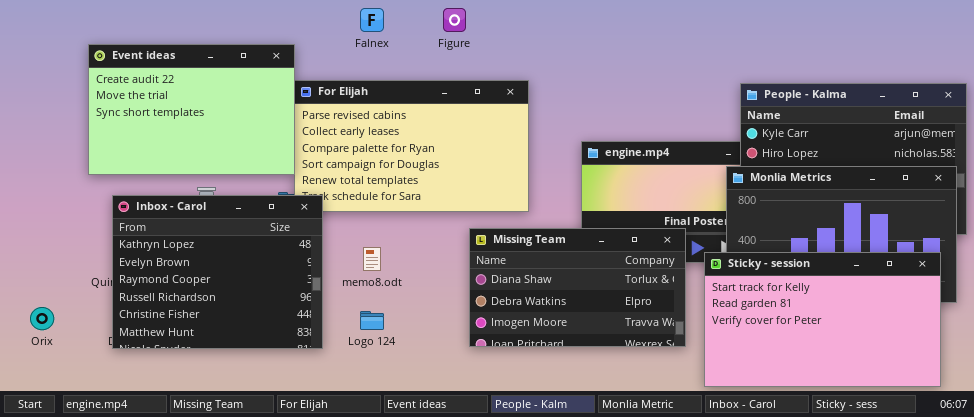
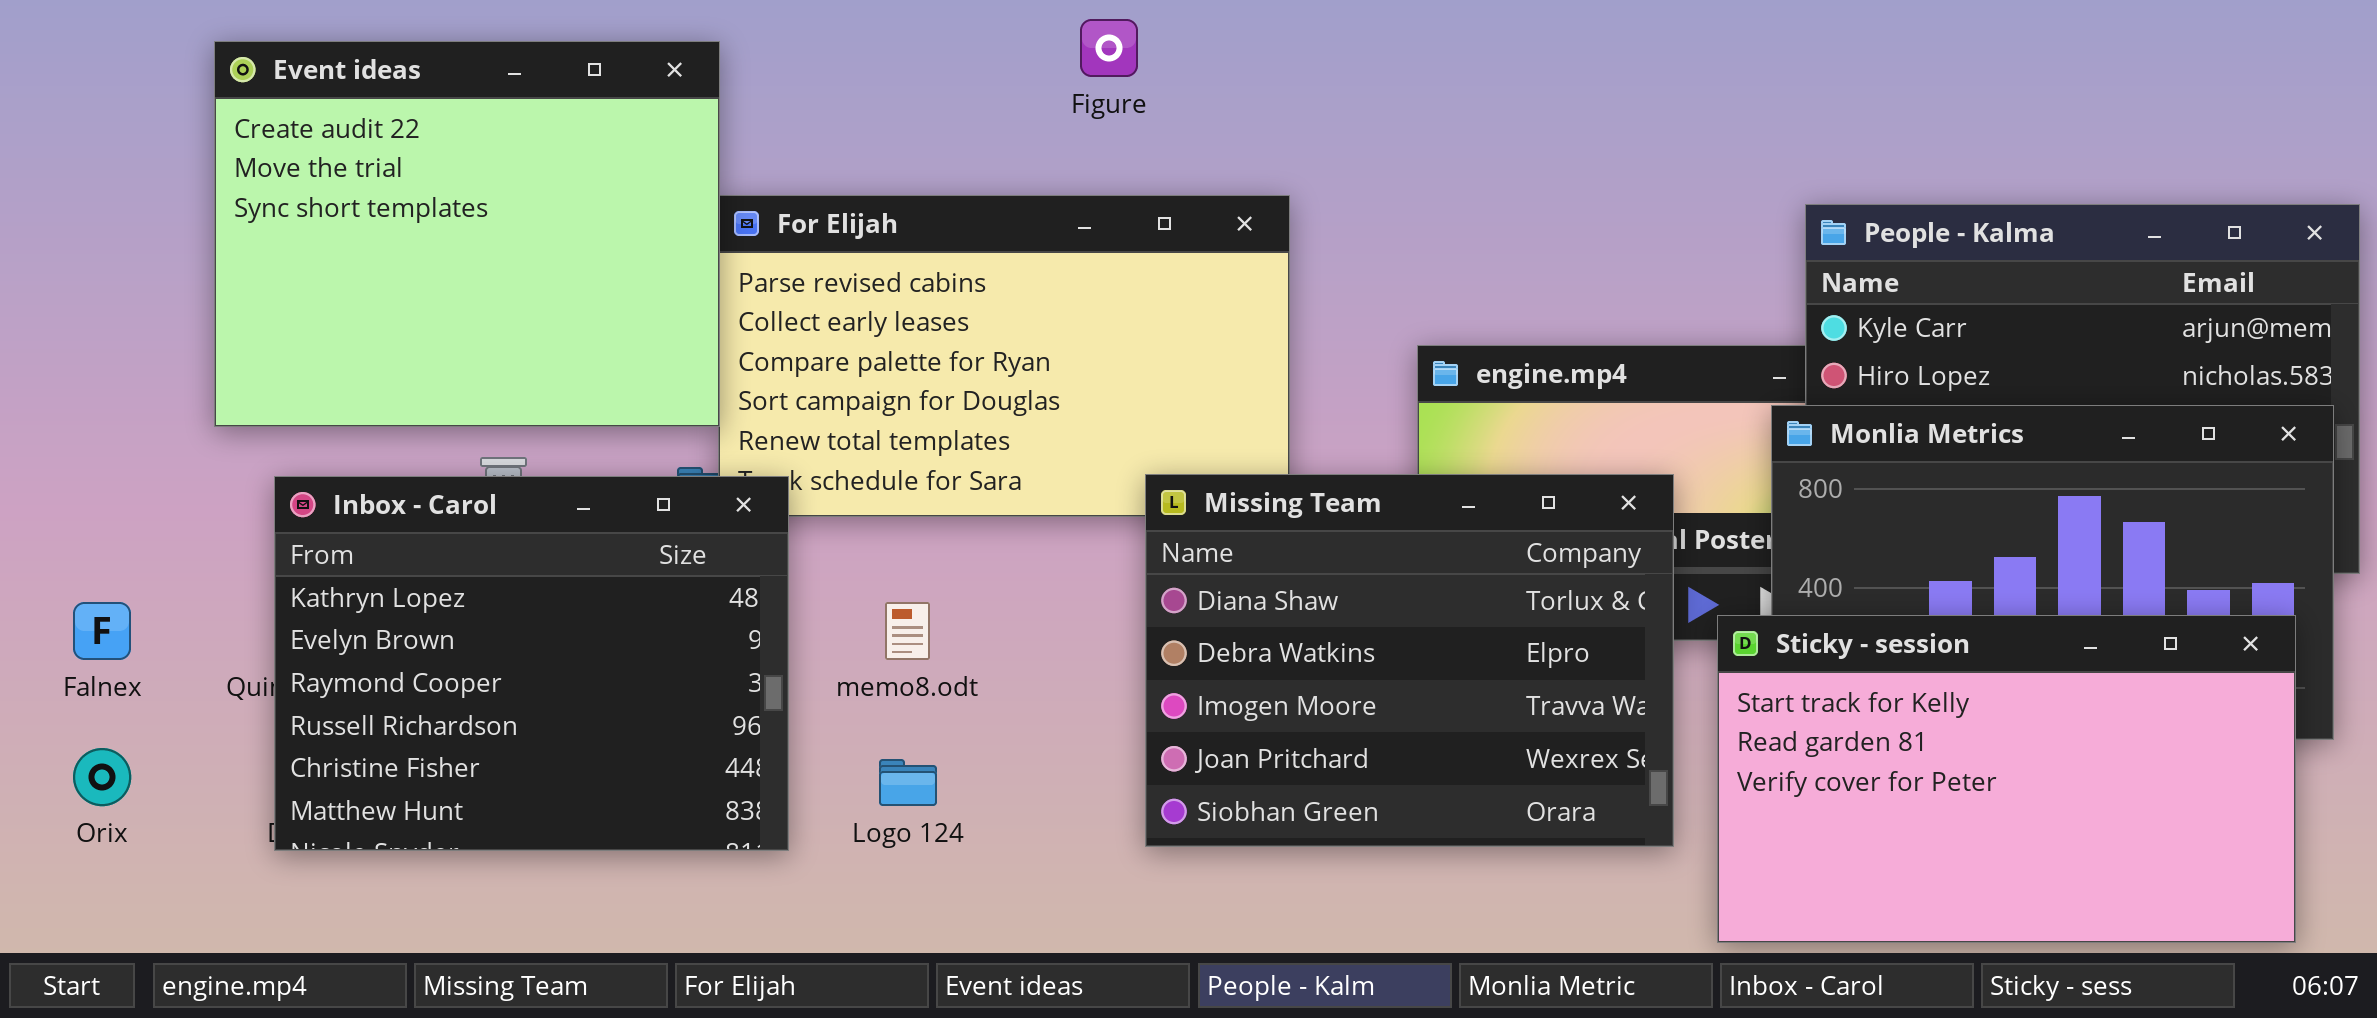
Falnex: [360,8,384,32] -> [73,602,131,660], moved
Event ideas: [88,44,295,175] -> [214,41,720,427], resized
Missing Team: [469,228,686,347] -> [1145,474,1674,847], resized

